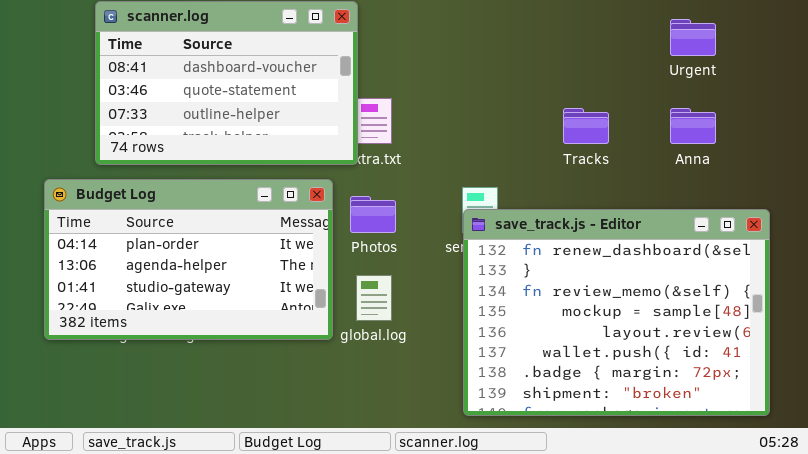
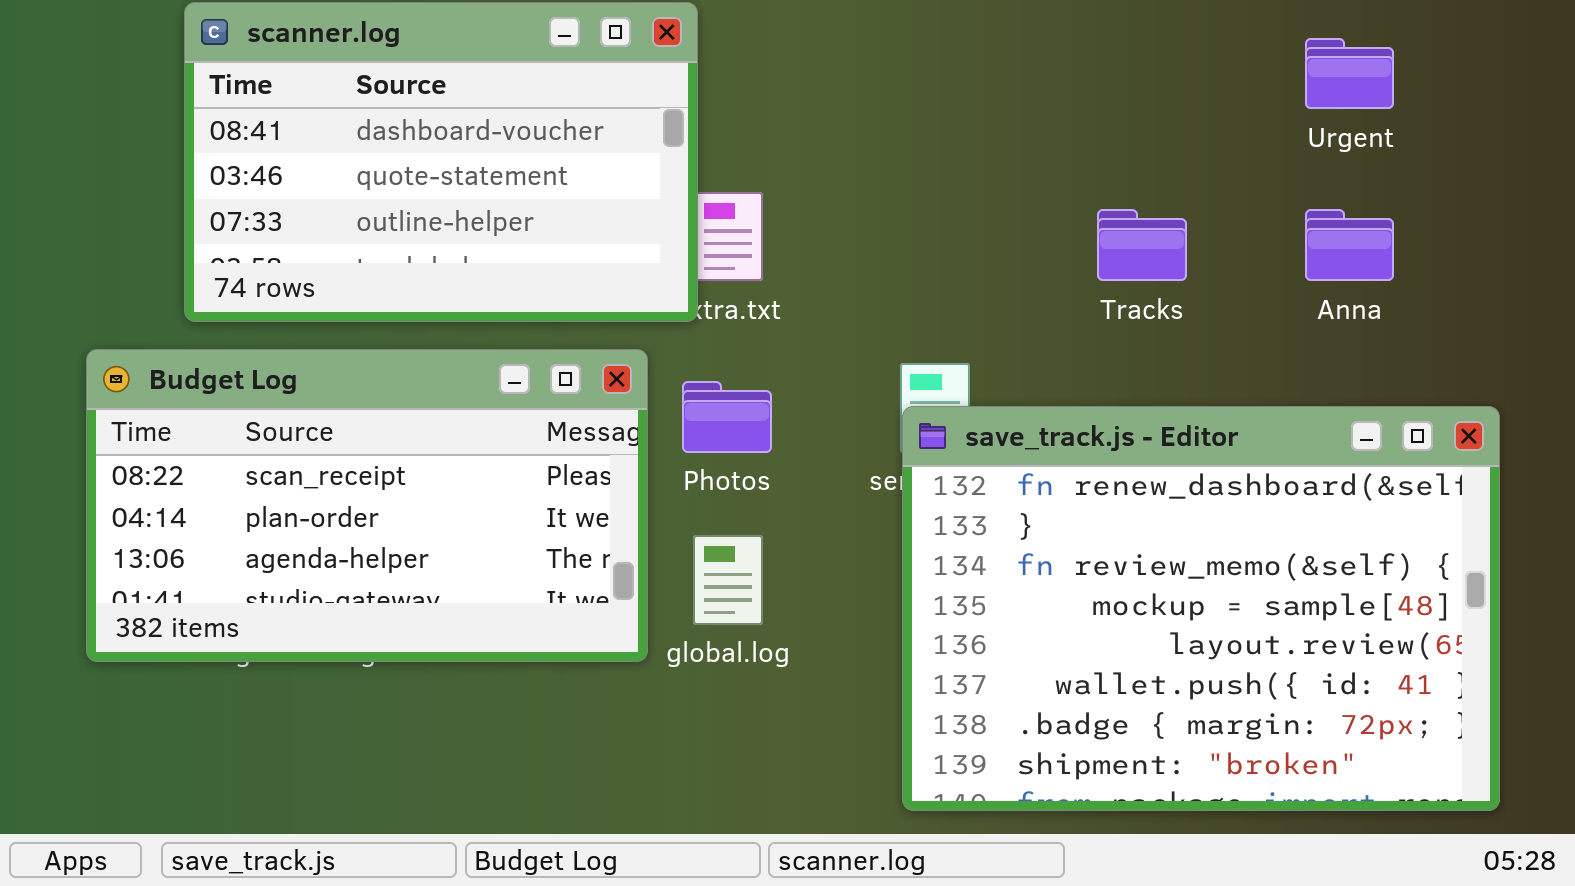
Budget Log: [44,179,333,340] -> [86,349,648,662], scrolled up 1 row

